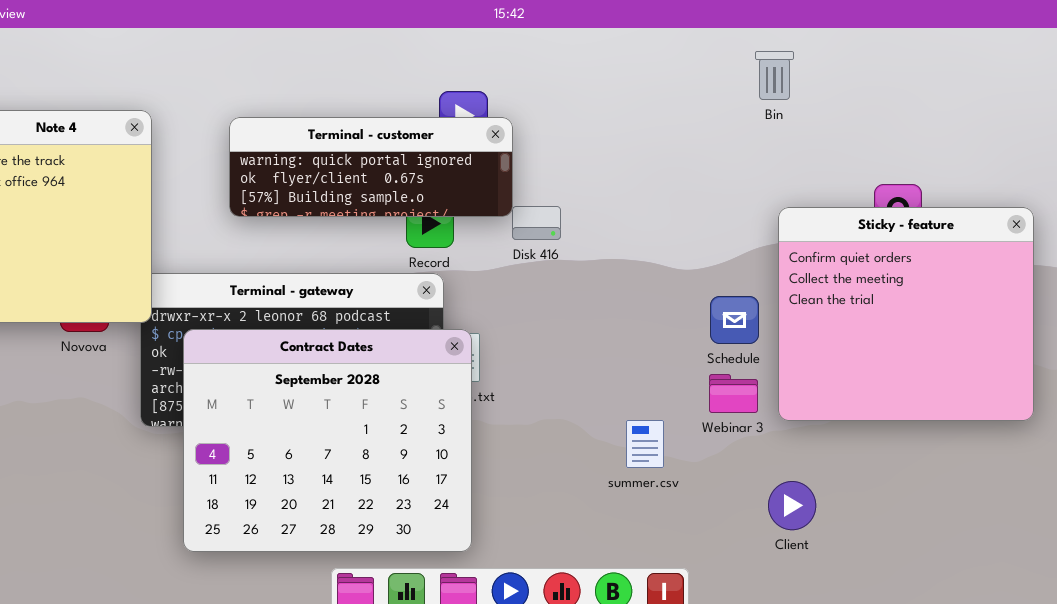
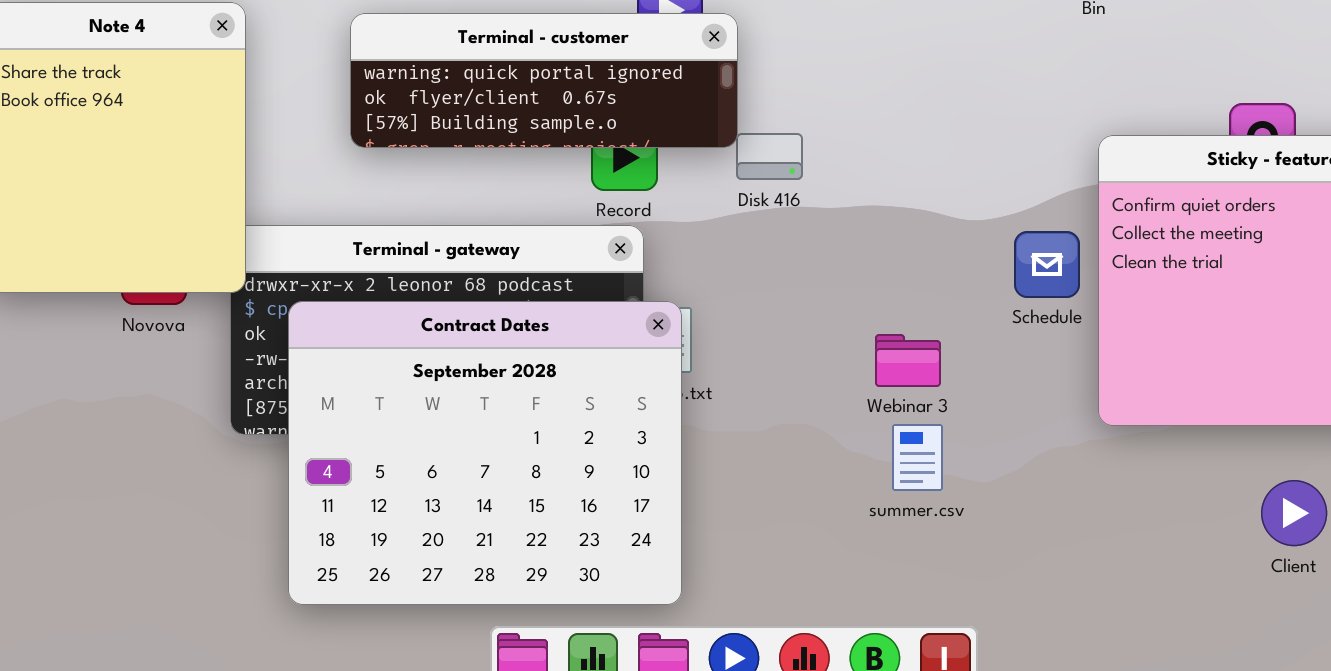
Schedule: [710,296,759,344] -> [1014,231,1080,298], moved
Webinar 3: [709,374,758,413] -> [875,334,941,387], moved
Client: [768,481,816,530] -> [1261,480,1327,546], moved

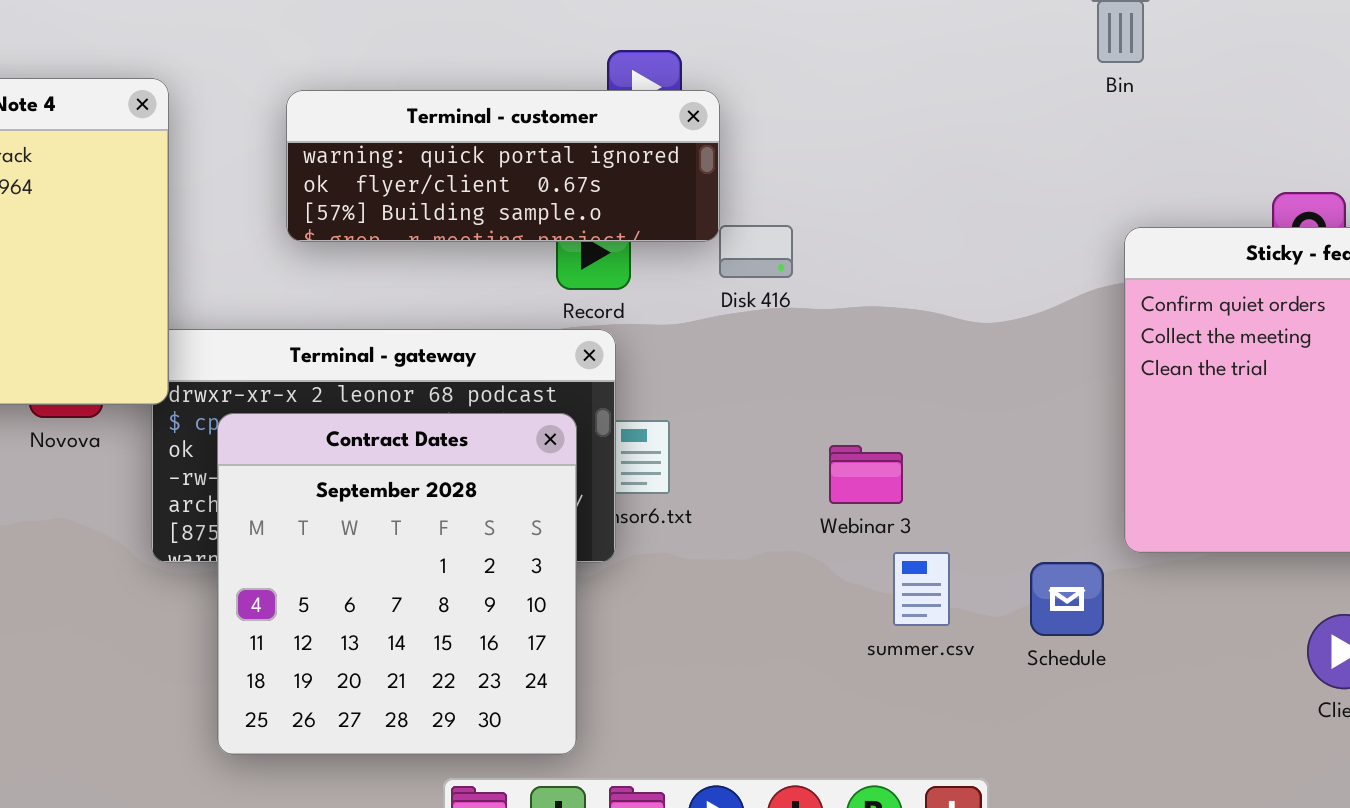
Schedule: [1014,231,1080,298] -> [1030,562,1104,636], moved
Contract Dates: [288,301,682,605] -> [217,413,577,755], resized
Webinar 3: [875,334,941,387] -> [829,445,903,504], moved

